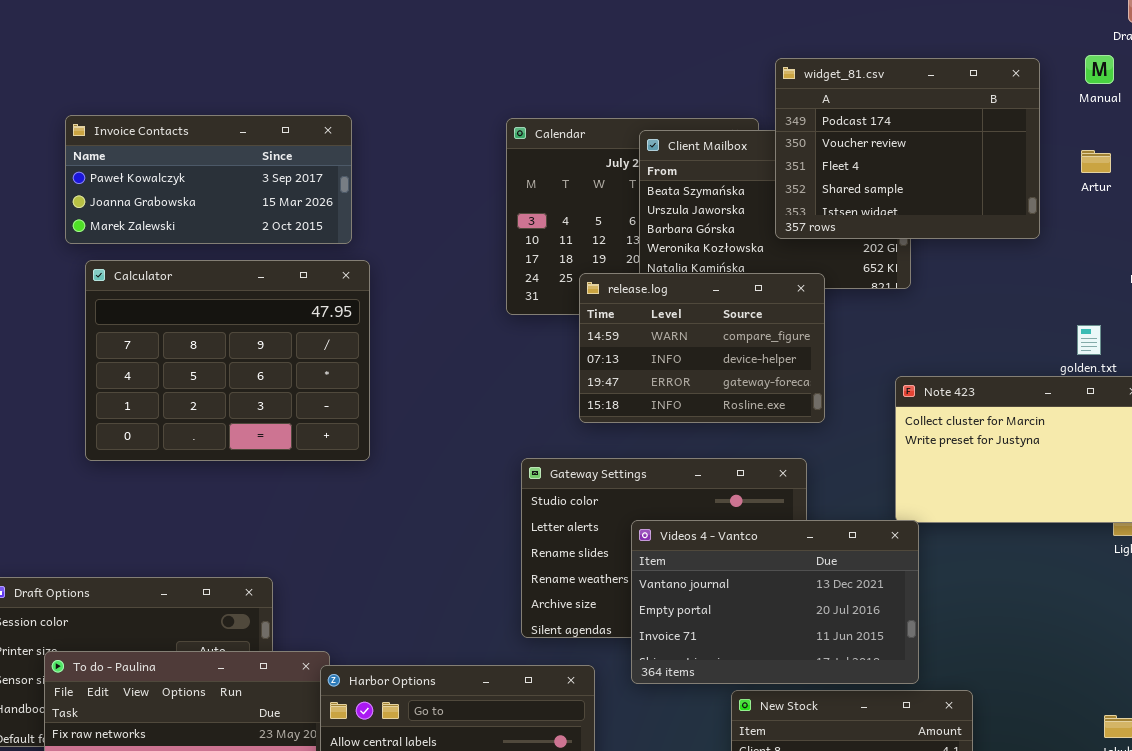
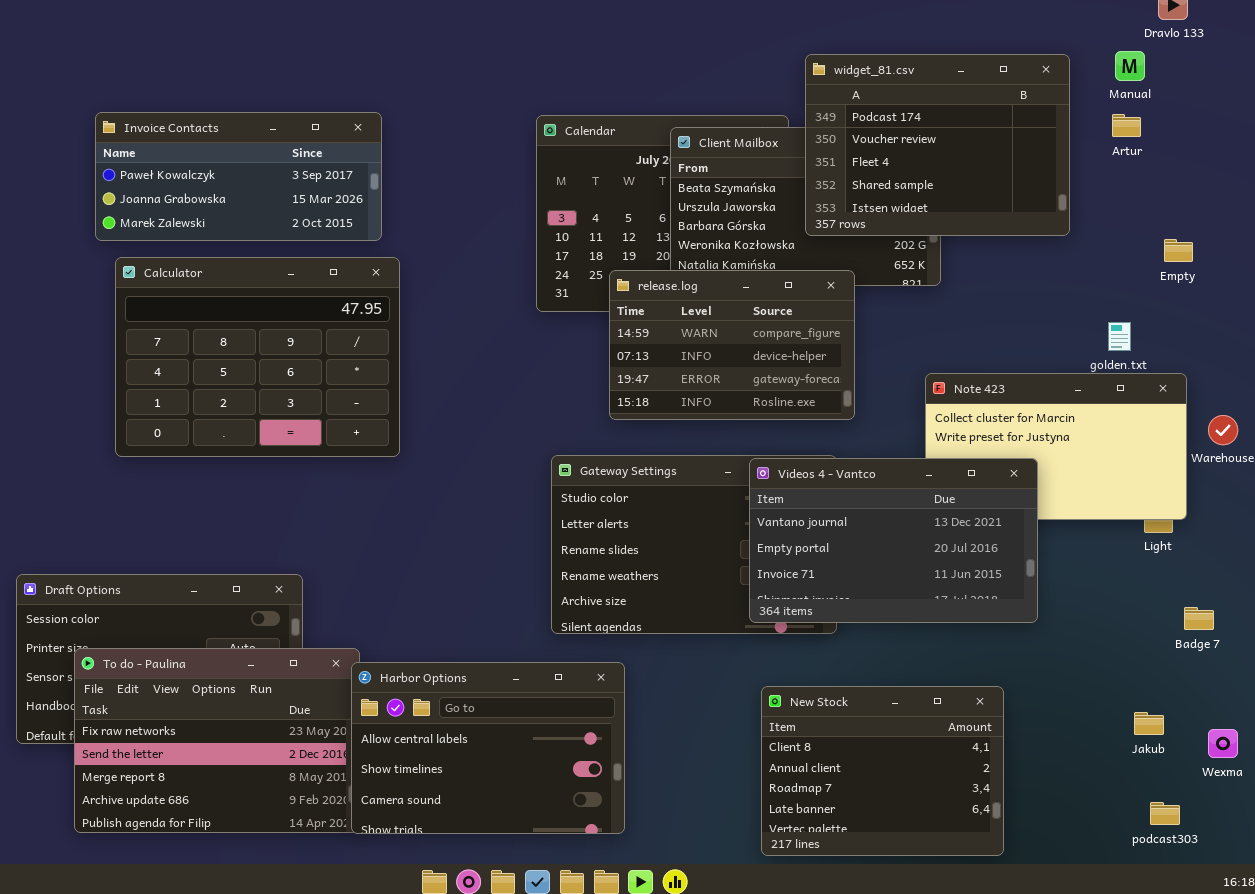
Artur: [1081,150,1111,173] -> [1112,114,1141,137], moved
Videos 4 - Vantco: [631,520,919,684] -> [749,458,1038,623], moved

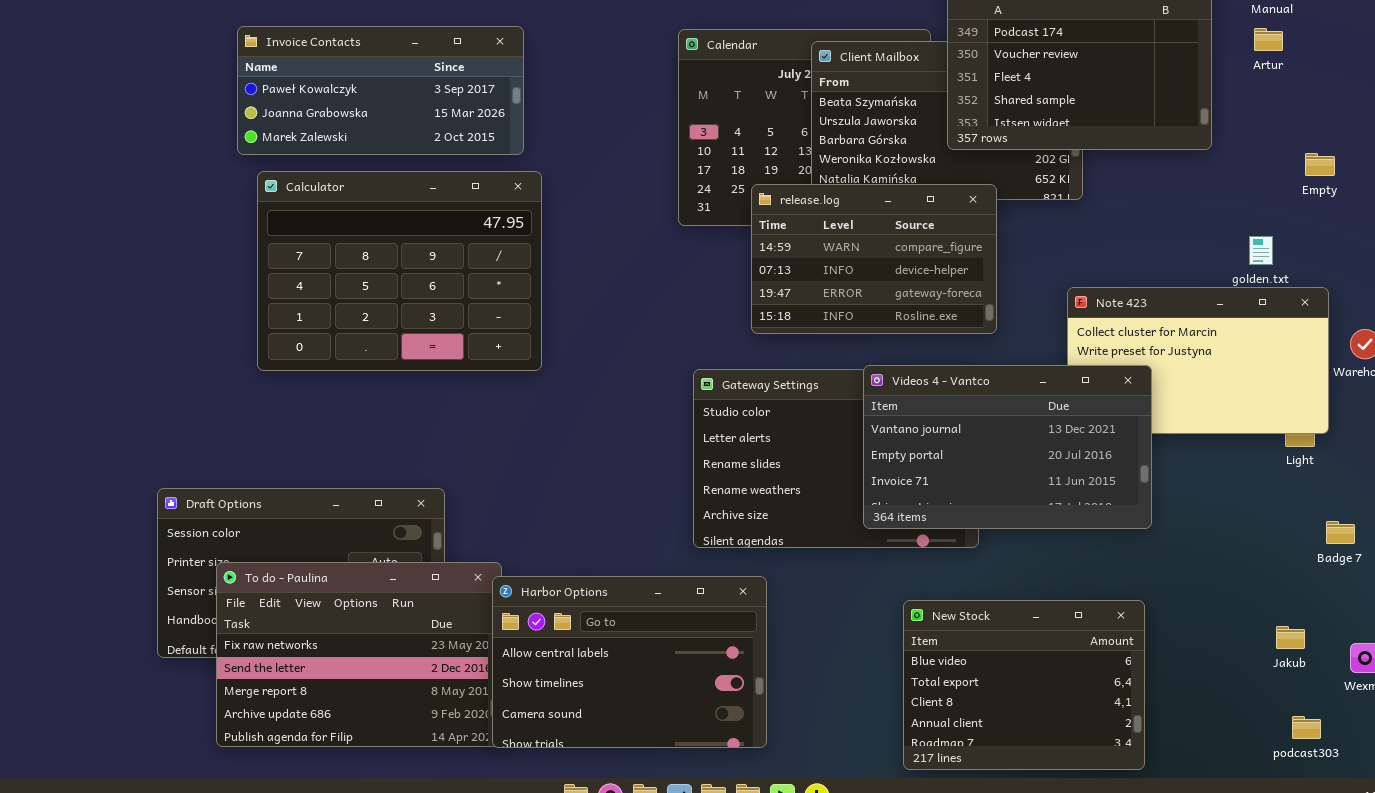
Videos 4 - Vantco: [749,458,1038,623] -> [863,365,1152,529], moved
New Stock: [761,686,1004,856] -> [903,600,1145,770], scrolled up 2 rows

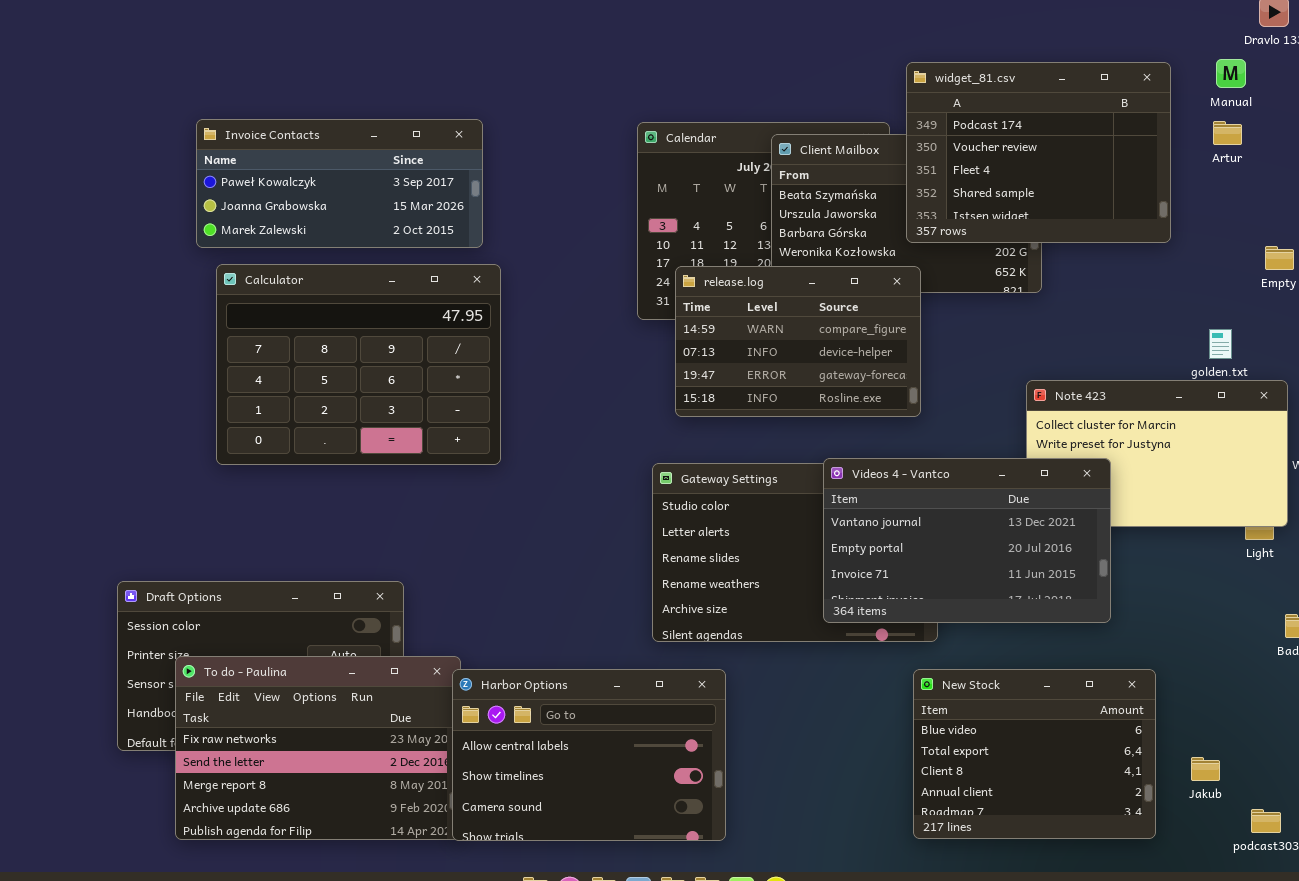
release.log: [751,184,997,334] -> [675,266,921,417], moved
New Stock: [903,600,1145,770] -> [913,669,1156,839], moved
Jakub: [1276,626,1305,649] -> [1191,757,1220,781], moved

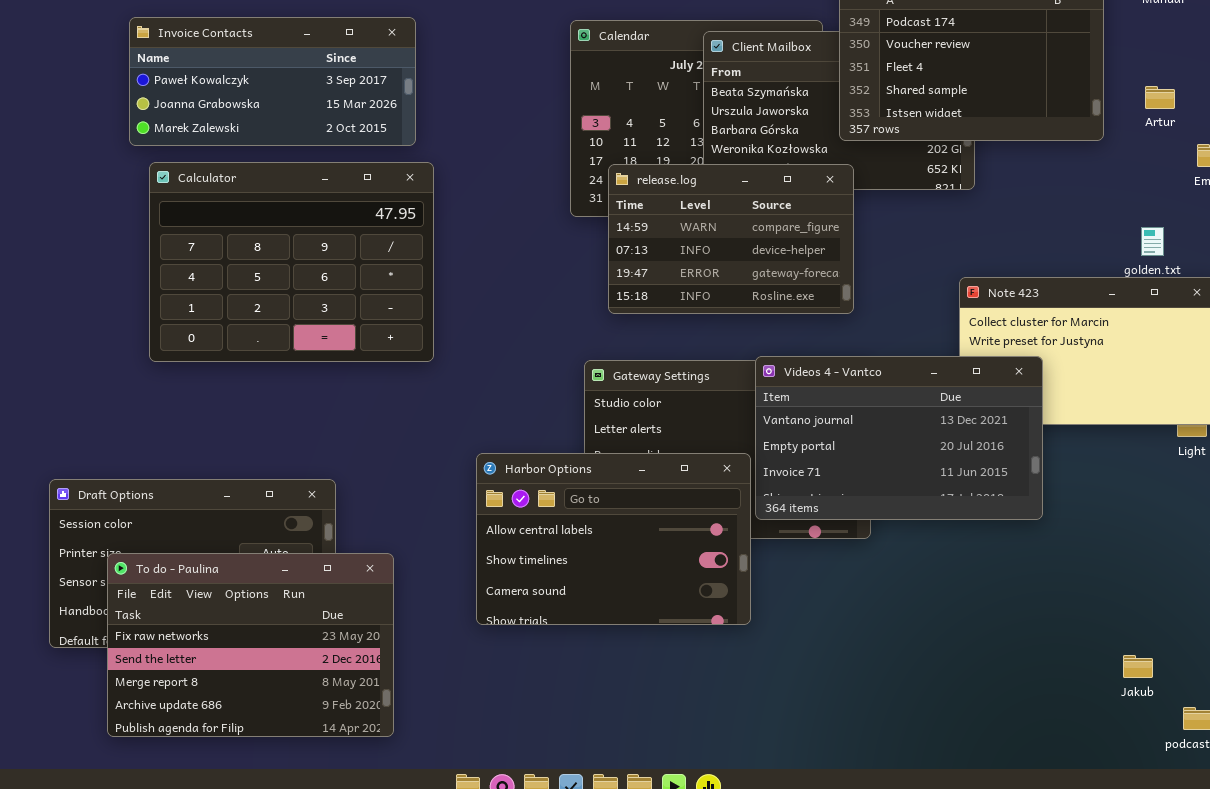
Artur: [1213,121,1242,145] -> [1145,86,1175,109], moved
Harbor Options: [452,669,726,841] -> [476,453,751,625], moved
New Stock: [913,669,1156,839] -> none, closed

